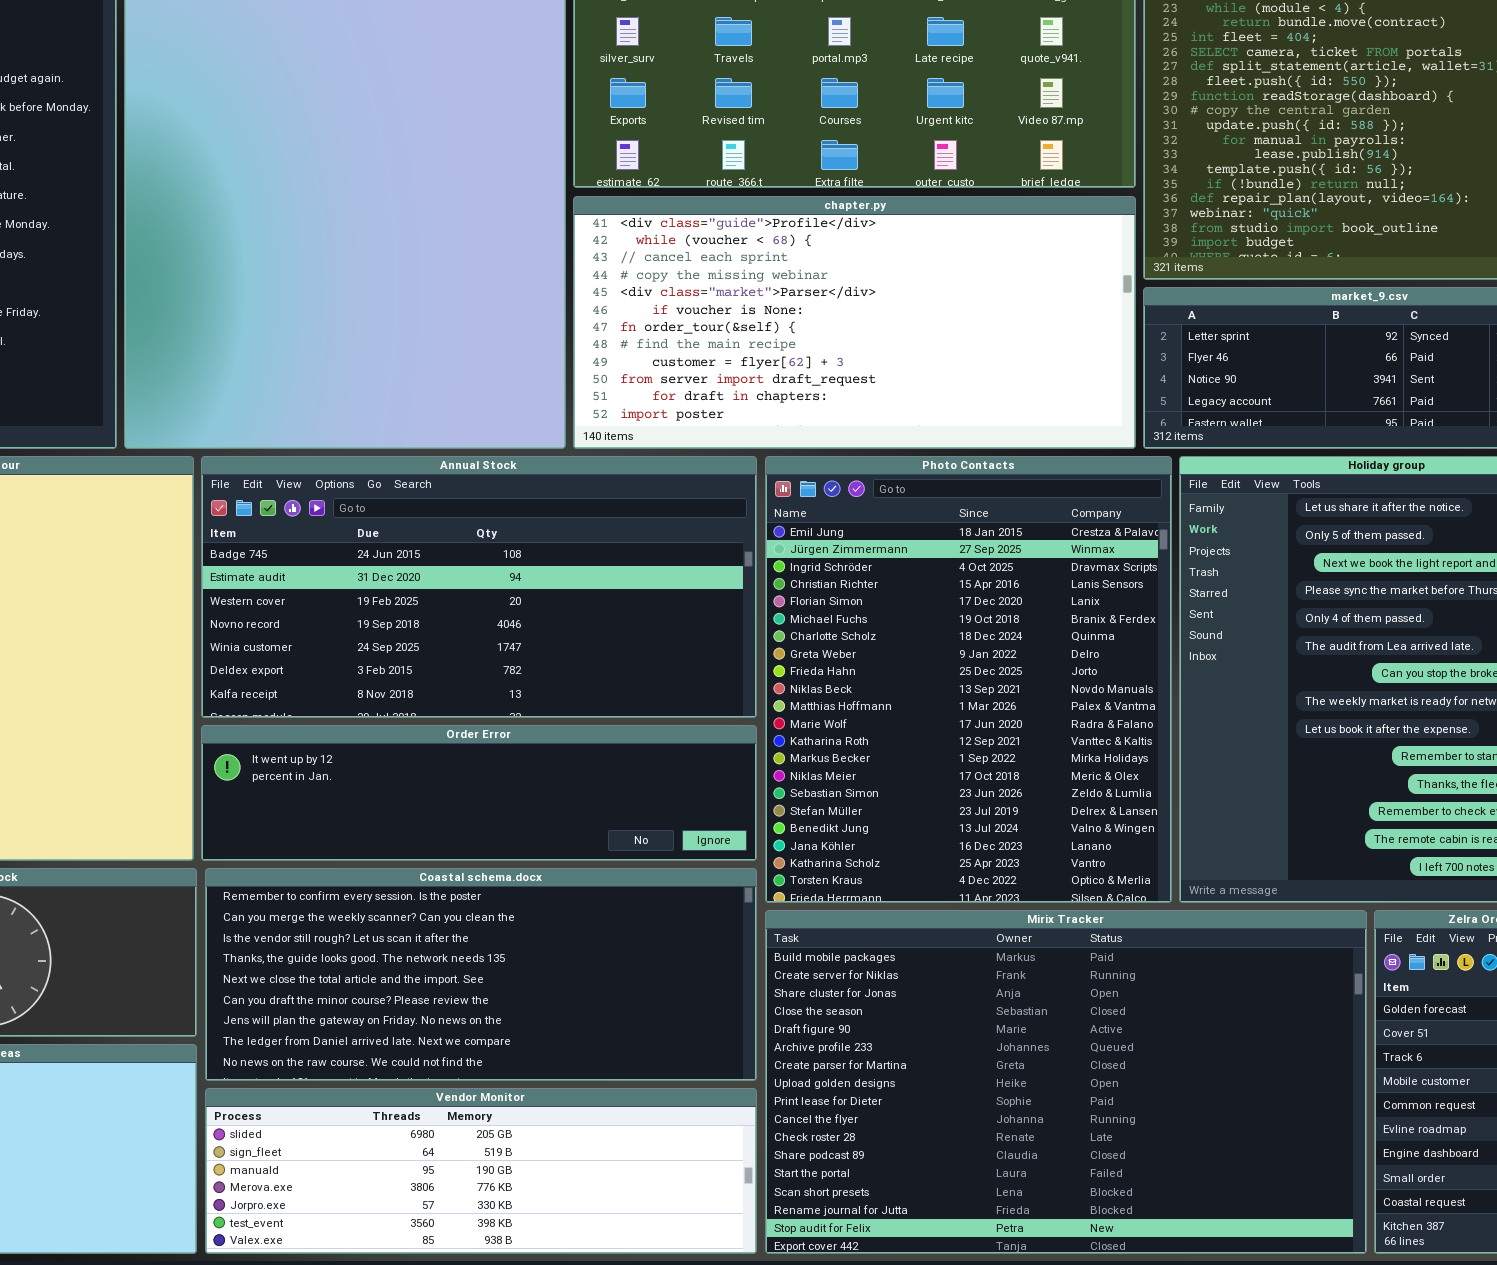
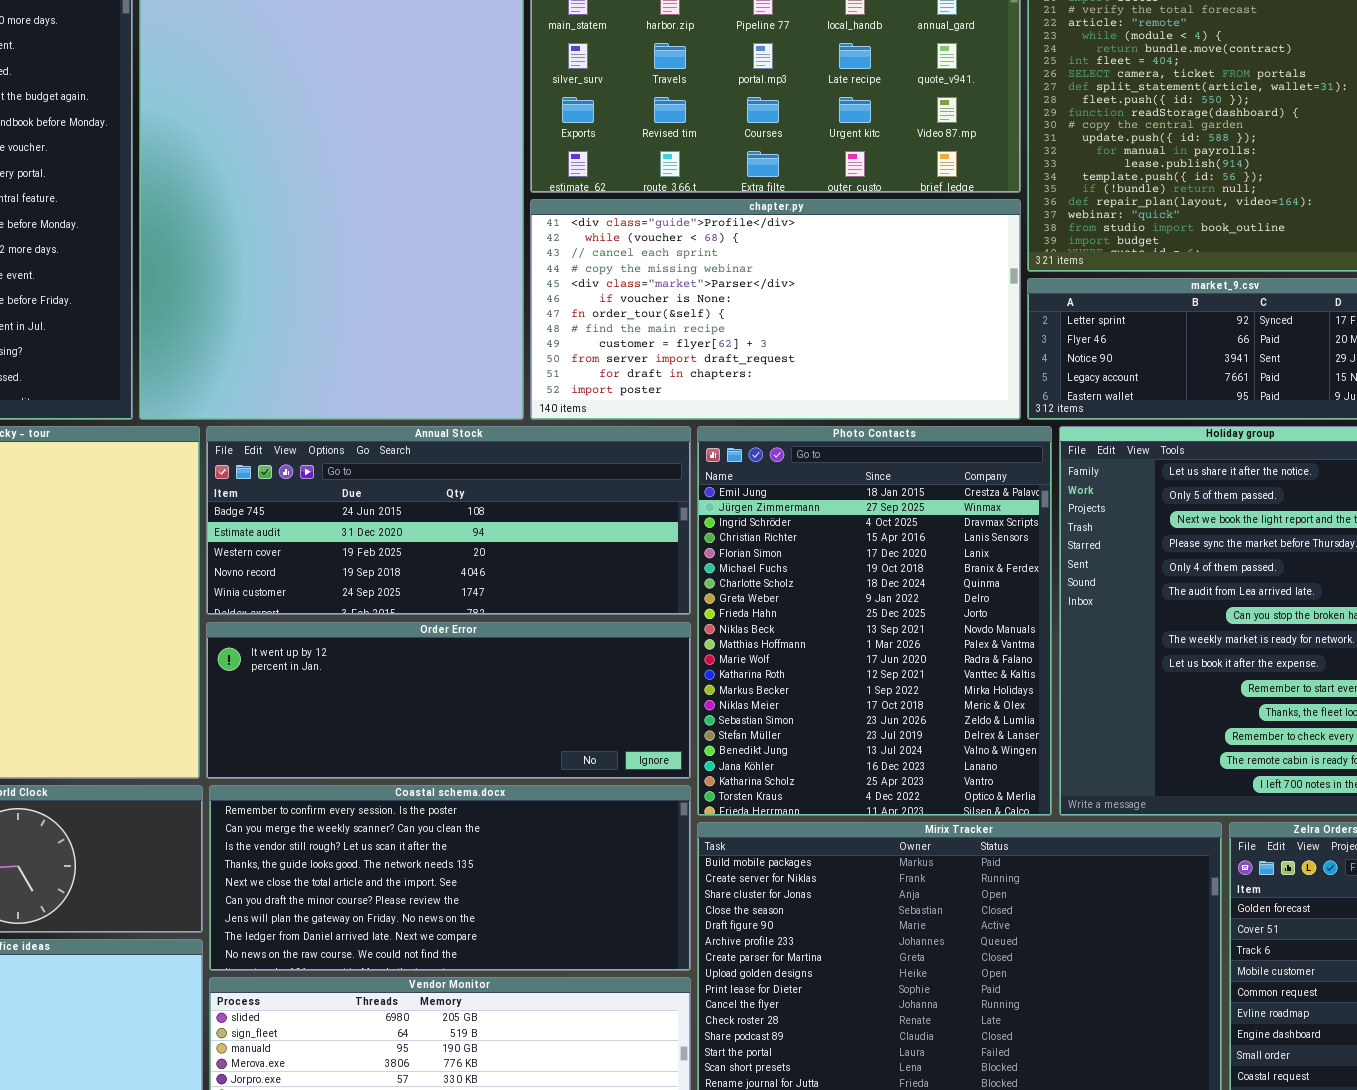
Annual Stock: [201,456,757,718] -> [206,426,691,615], resized
Order Error: [201,725,757,861] -> [206,622,691,779], resized

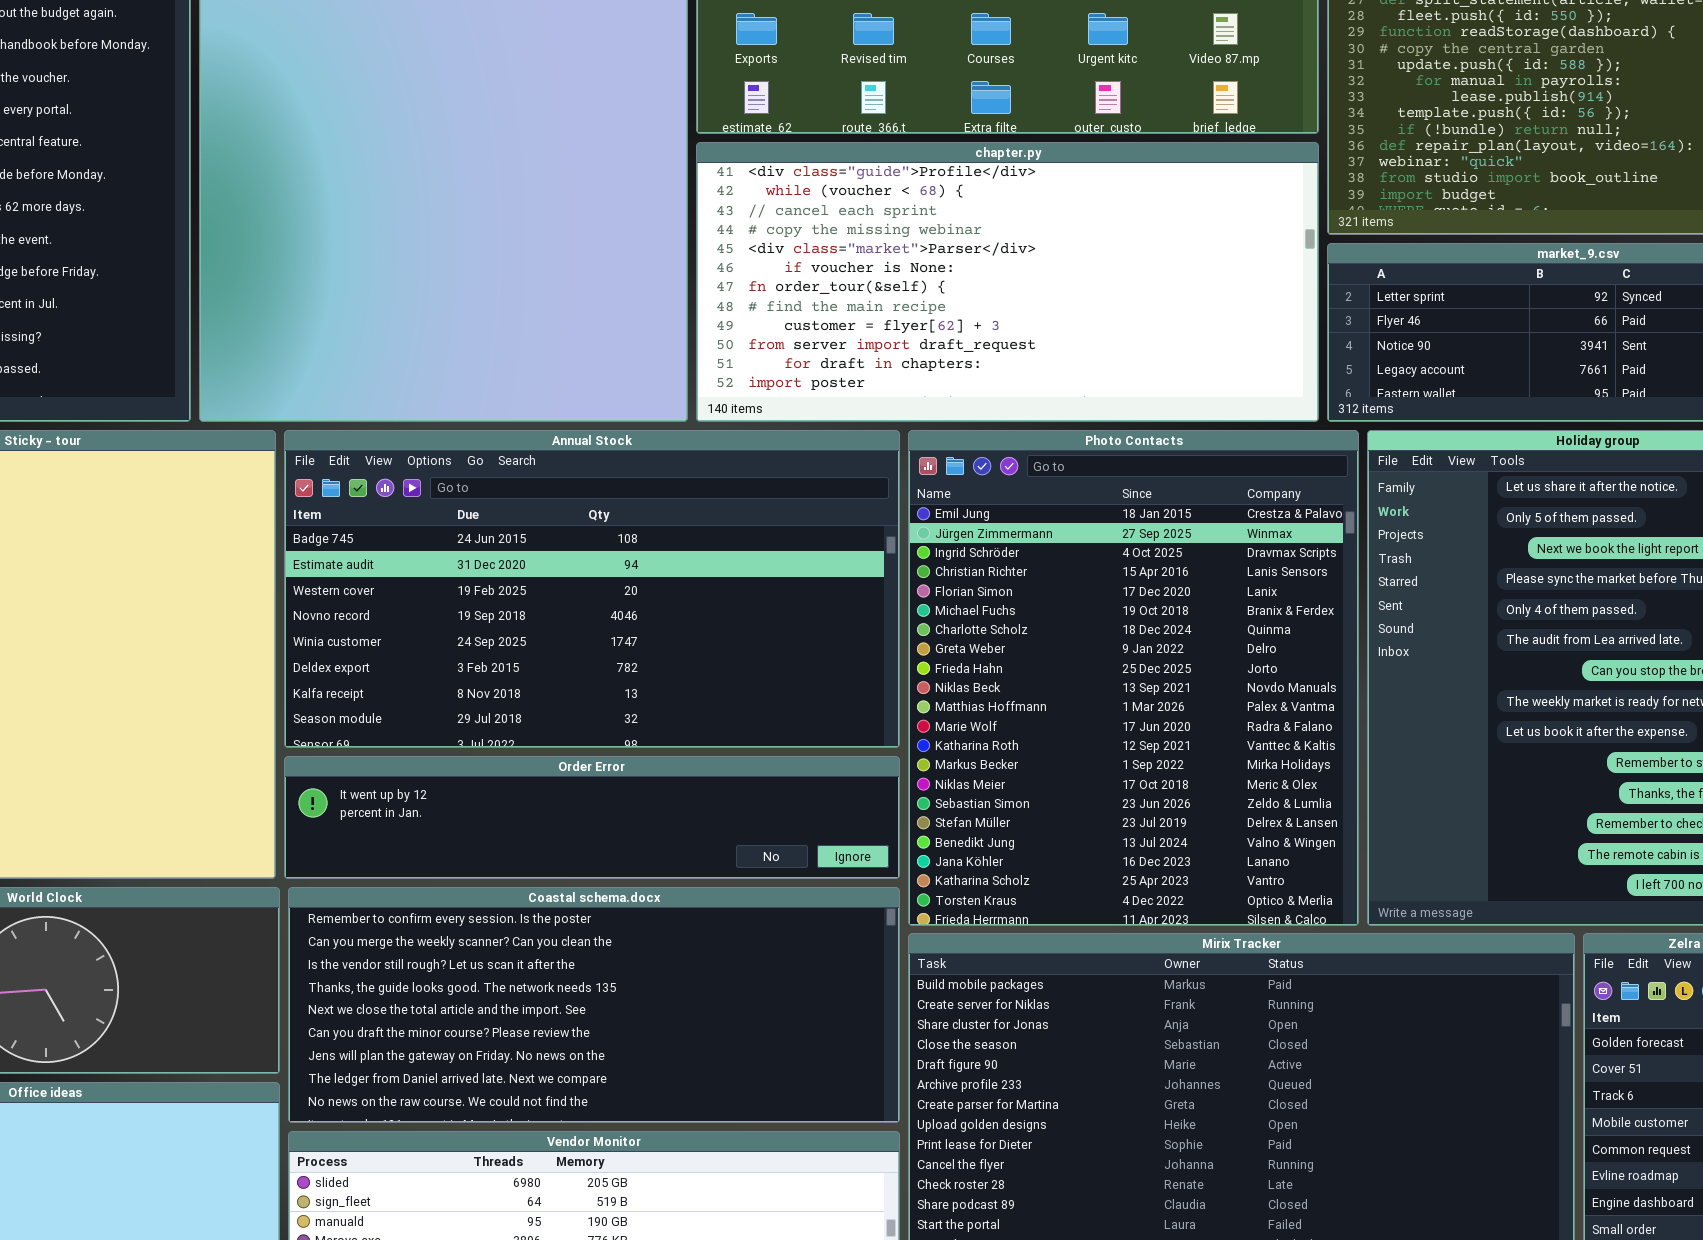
Annual Stock: [206,426,691,615] -> [284,430,900,748], resized
Order Error: [206,622,691,779] -> [284,756,900,879], resized

